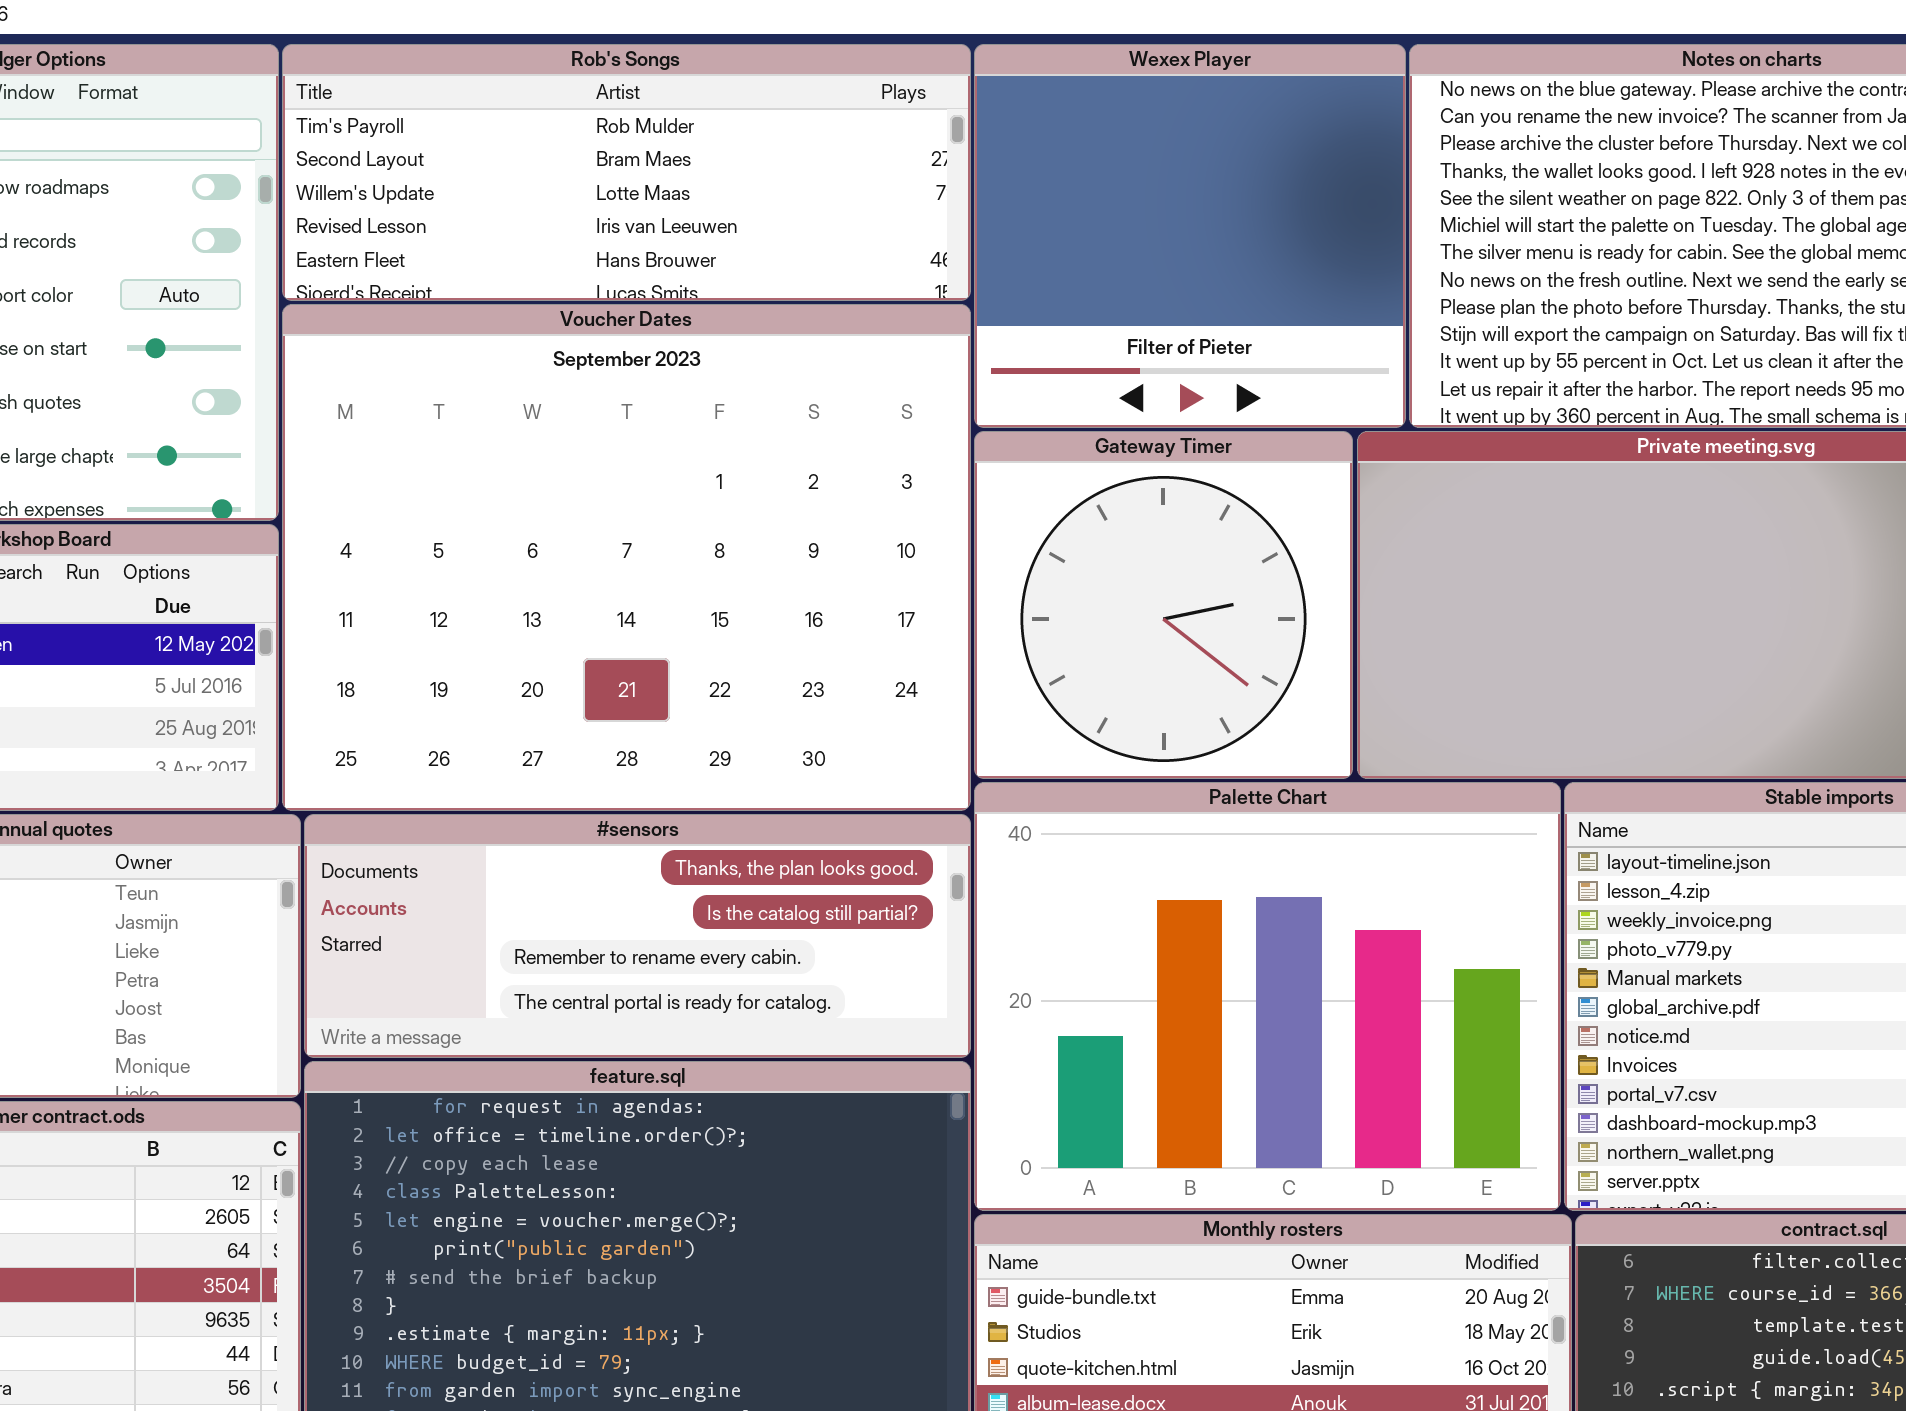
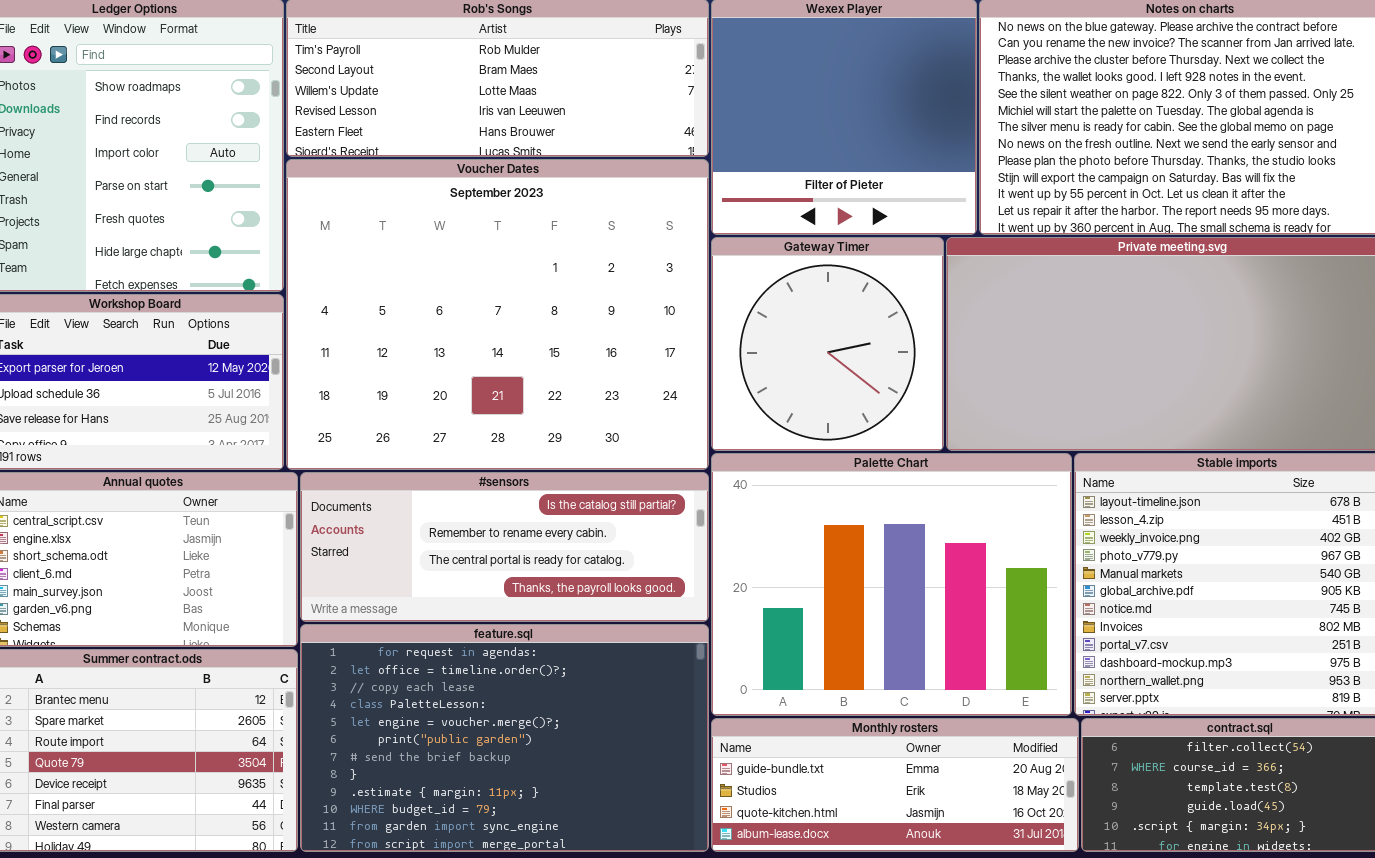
#sensors: [304,814,971,1058] -> [300,472,709,622], scrolled down 1 row

